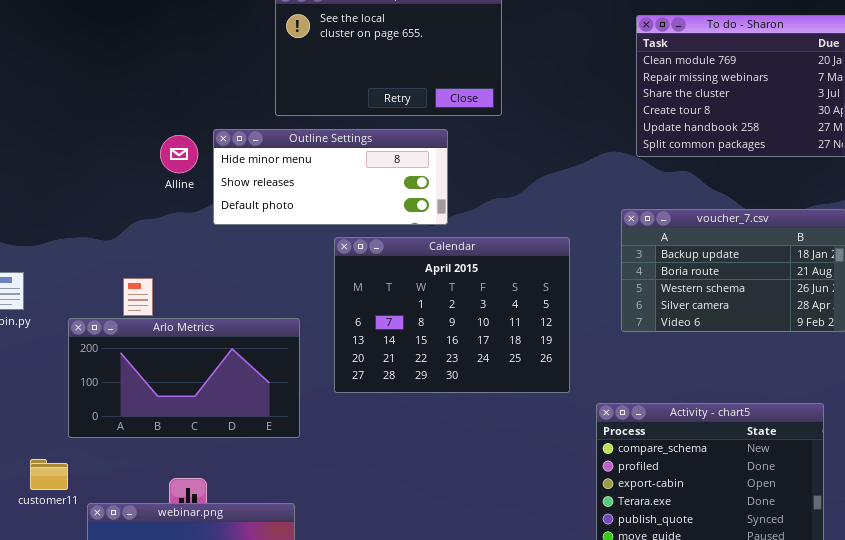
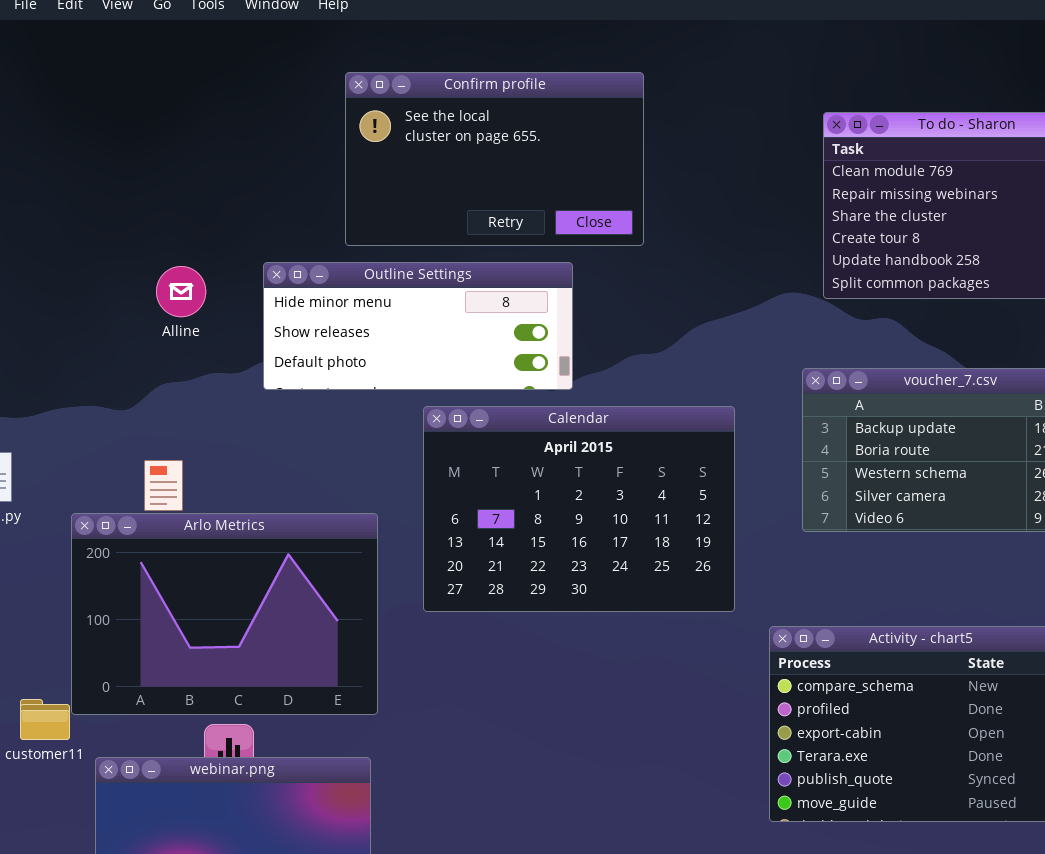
Alline: [160,135,198,173] -> [156,266,206,317], moved
Arlo Metrics: [68,318,300,438] -> [71,513,378,715], resized

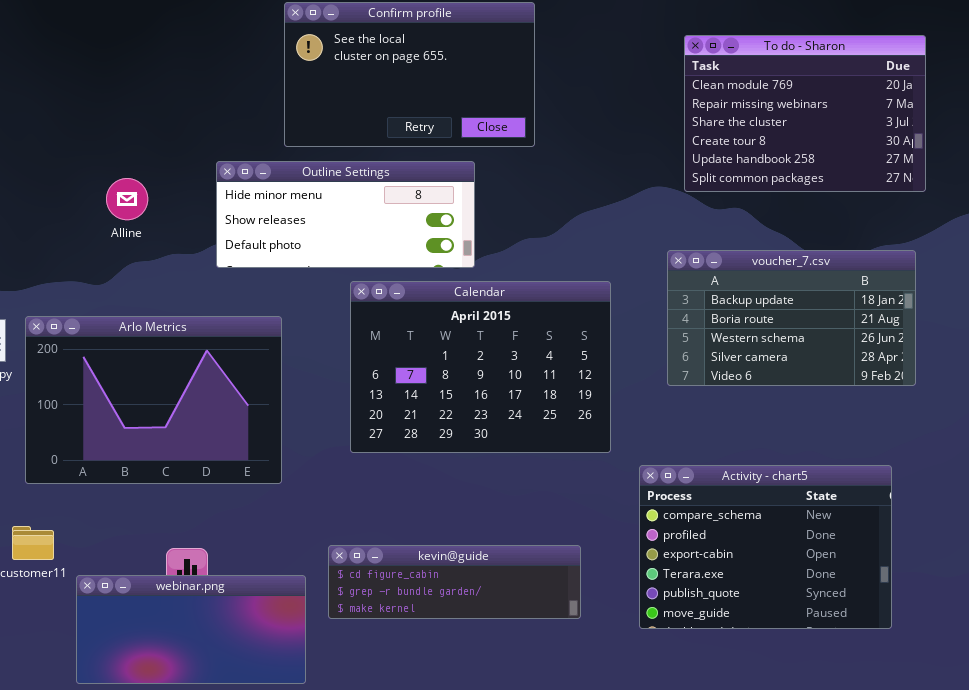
Alline: [156,266,206,317] -> [106,178,148,220], moved
Arlo Metrics: [71,513,378,715] -> [25,316,282,484], moved
kevin@guide: none -> [328,545,581,619], opened

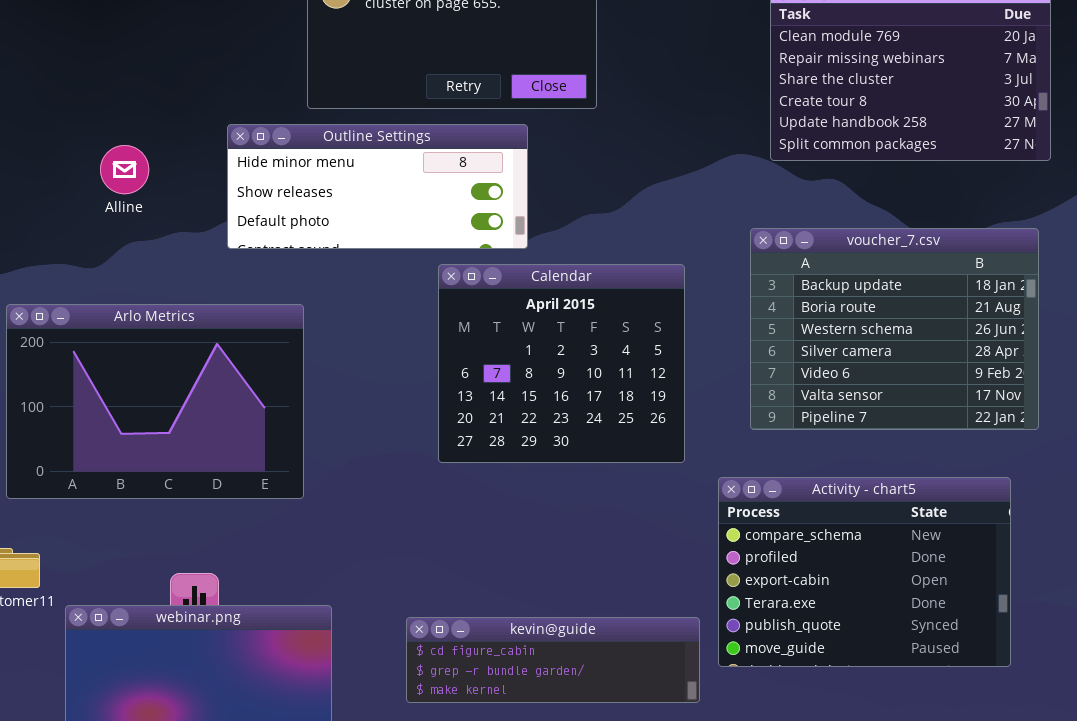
voucher_7.csv: [667,250,916,386] -> [750,228,1039,430], resized
Calendar: [350,281,611,453] -> [438,264,685,463], resized
kevin@guide: [328,545,581,619] -> [406,617,700,703], moved

